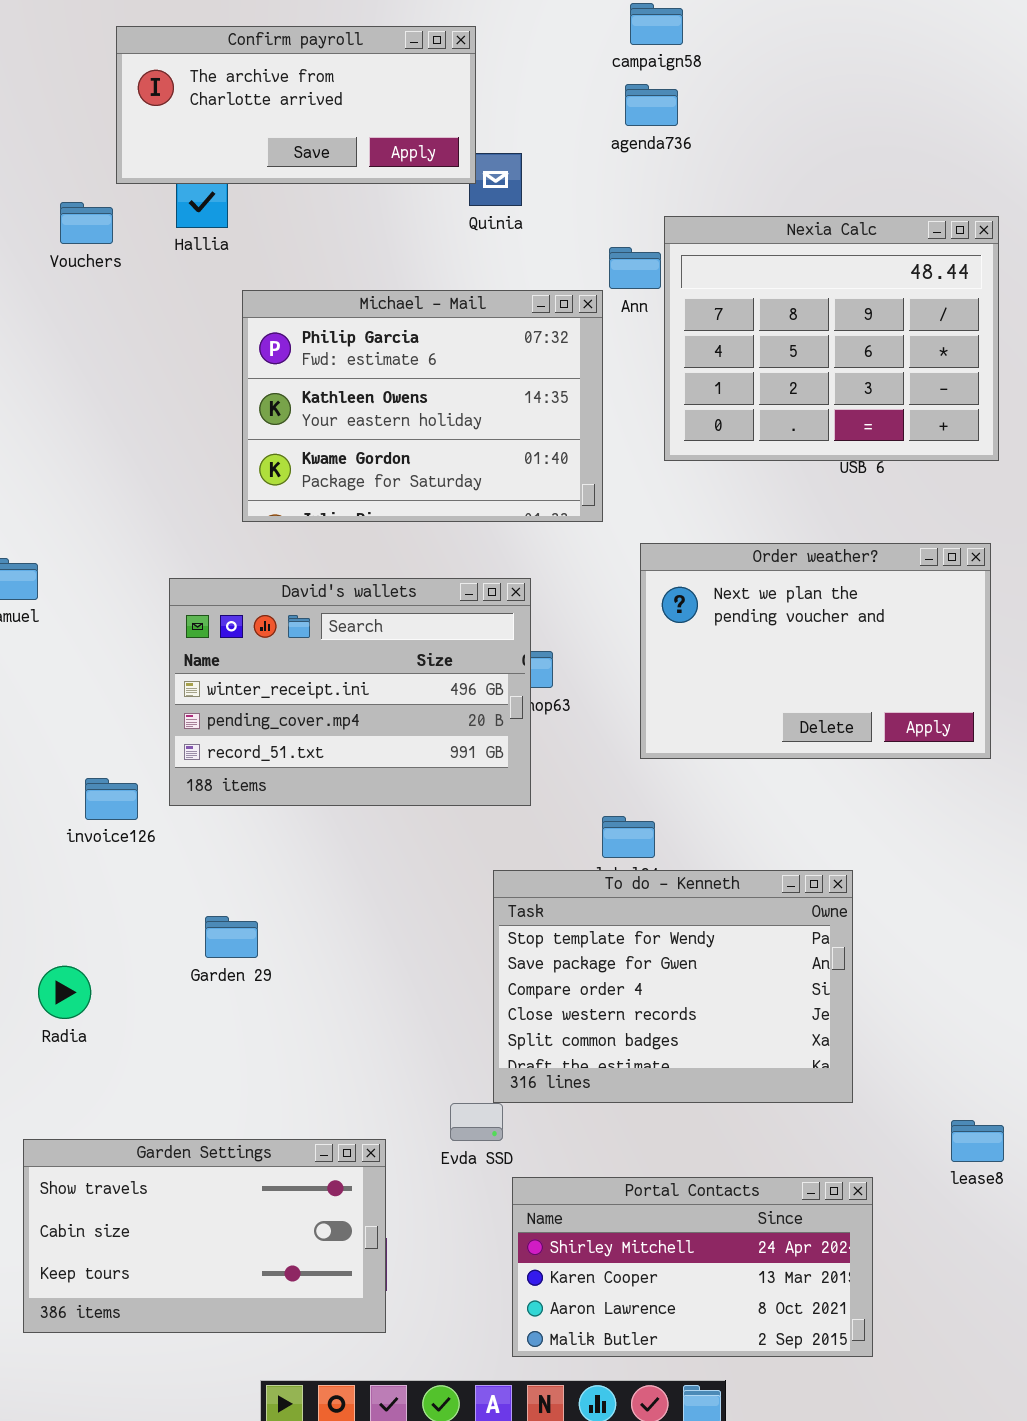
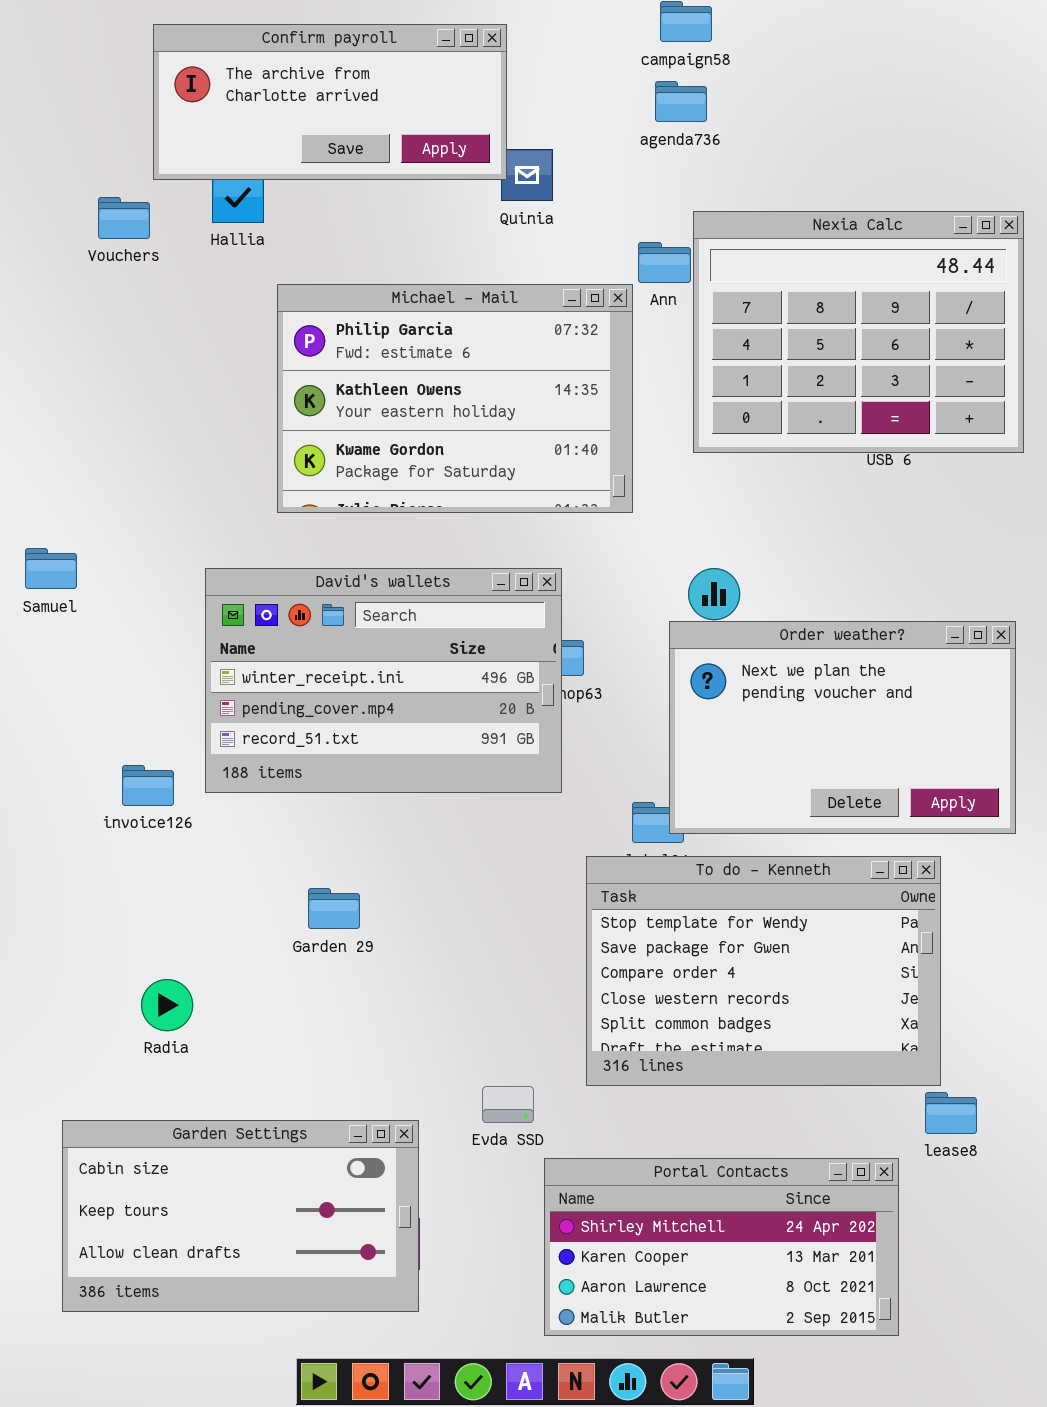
Order weather?: [640,543,991,759] -> [669,621,1016,834], moved
To do - Kenneth: [493,870,853,1103] -> [586,856,941,1086], moved
Garden 29: [205,916,258,958] -> [308,888,360,929], moved
Radia: [38,966,91,1019] -> [141,979,193,1031], moved
lease8: [951,1120,1004,1162] -> [925,1092,977,1134], moved
Garden Settings: [23,1139,386,1333] -> [62,1120,419,1312], scrolled down 1 row

